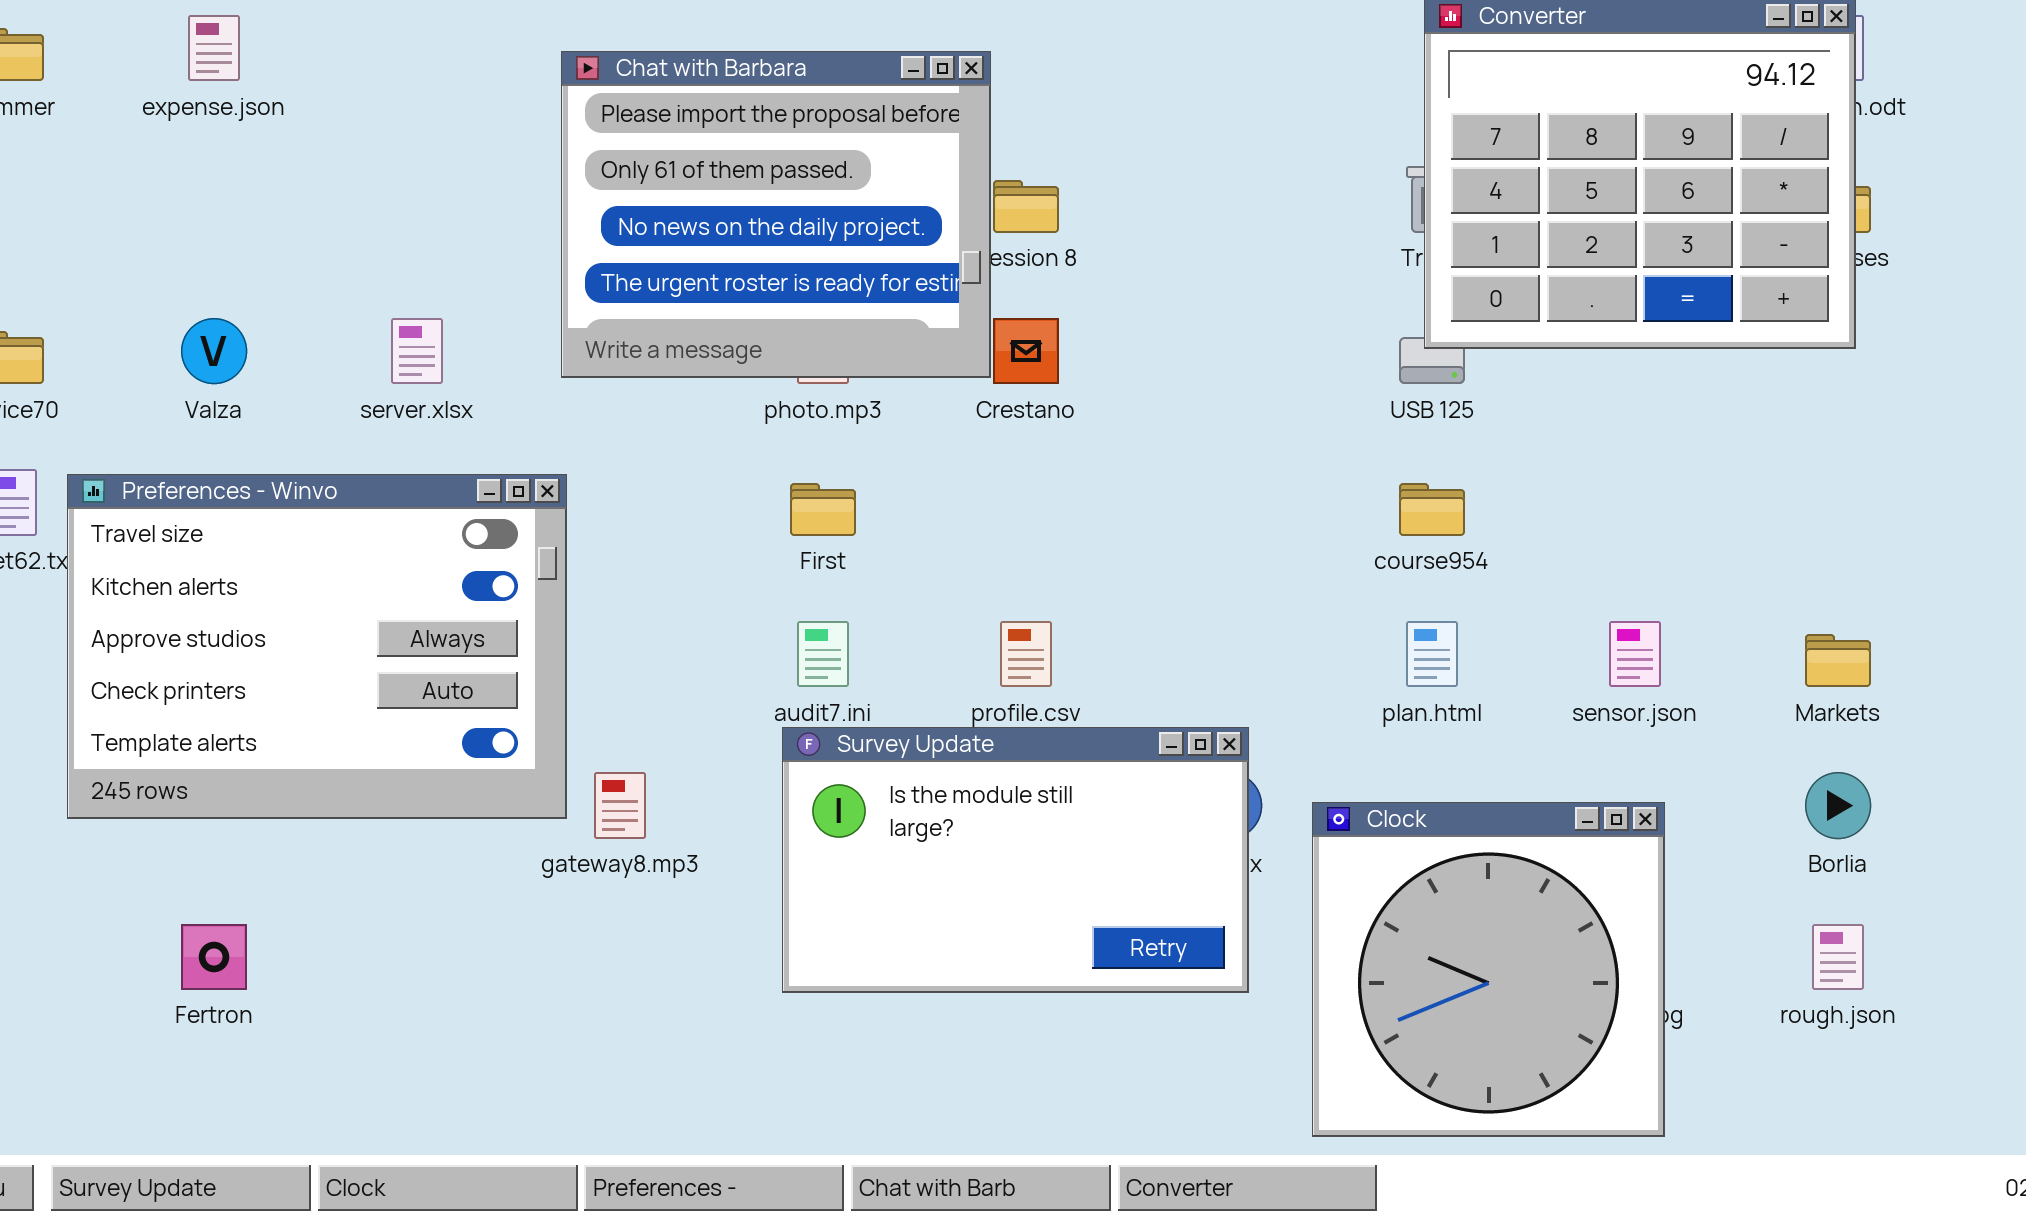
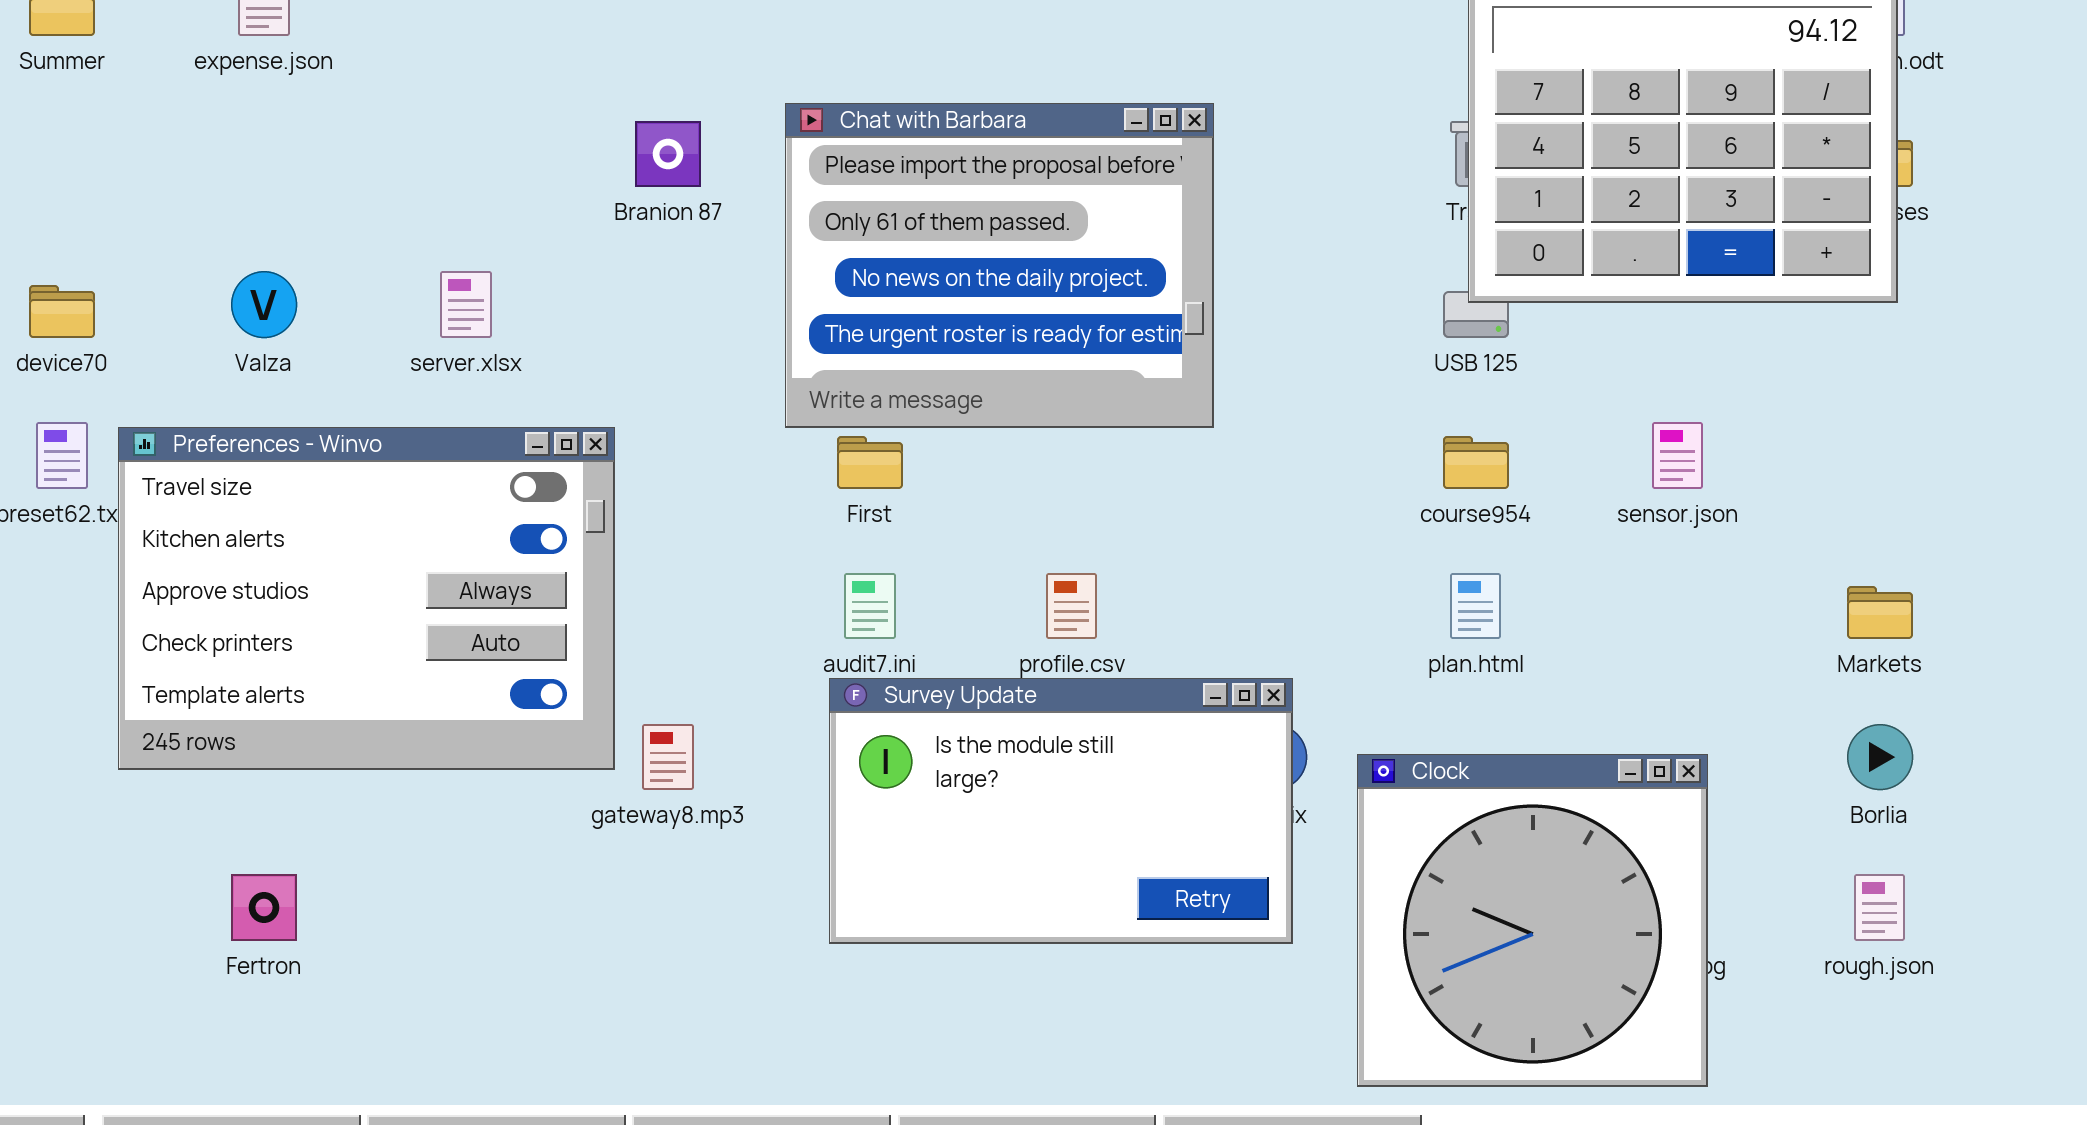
Chat with Barbara: [561,51,991,378] -> [785,103,1214,428], moved
sensor.json: [1609,621,1661,687] -> [1652,422,1703,489], moved

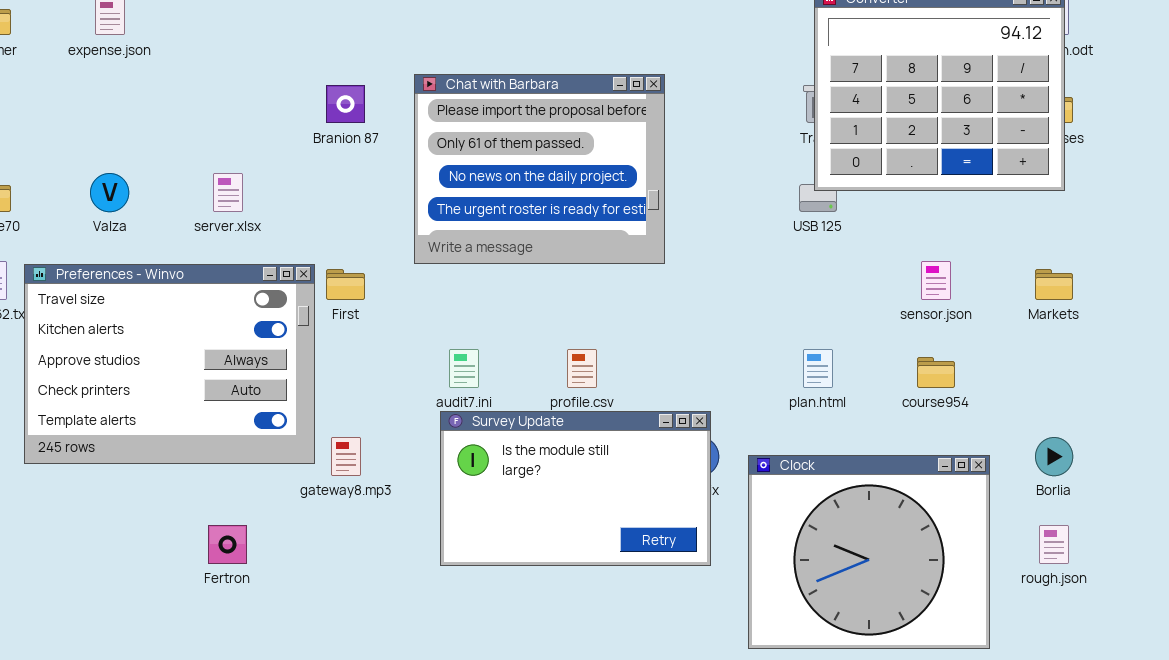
First: [837,436,903,489] -> [326,269,365,300], moved
course954: [1443,436,1509,489] -> [917,357,955,388], moved
Markets: [1847,586,1913,639] -> [1035,269,1073,300], moved
Clock: [1357,754,1708,1087] -> [748,455,990,649], resized
Fertron: [231,874,297,941] -> [208,525,247,564], moved

